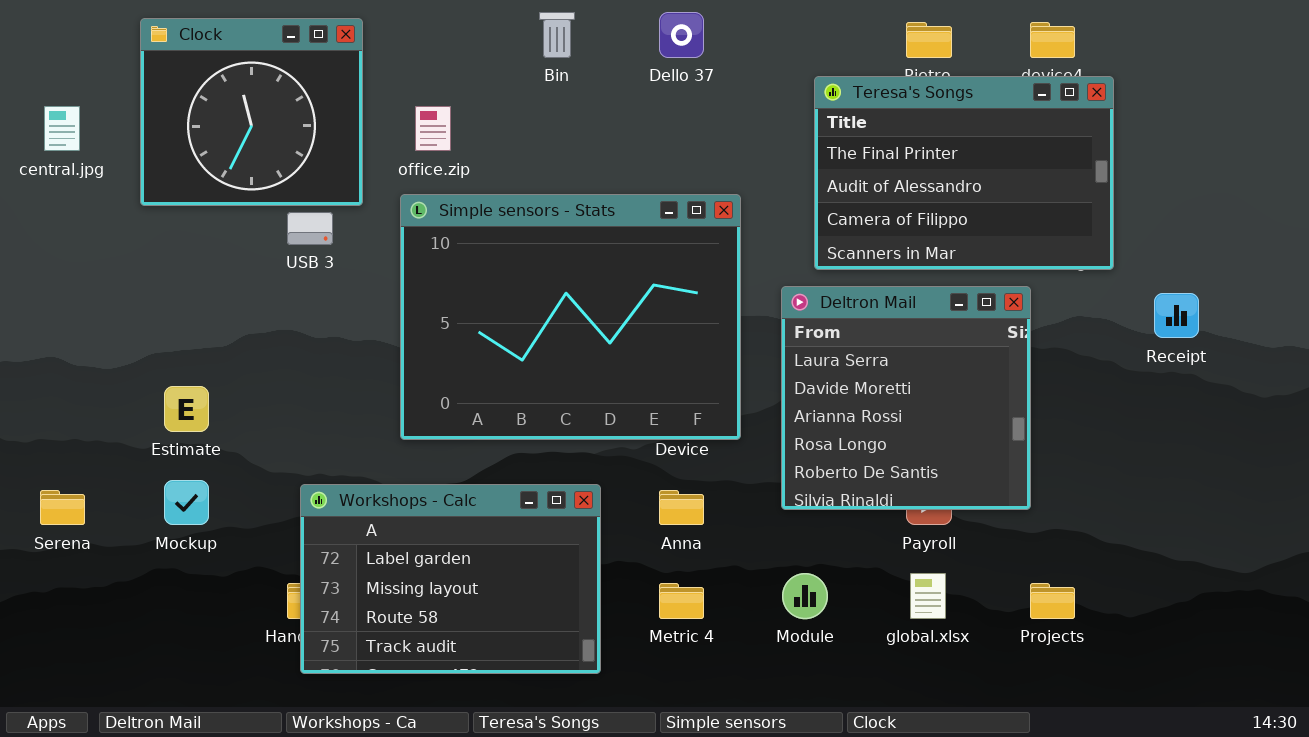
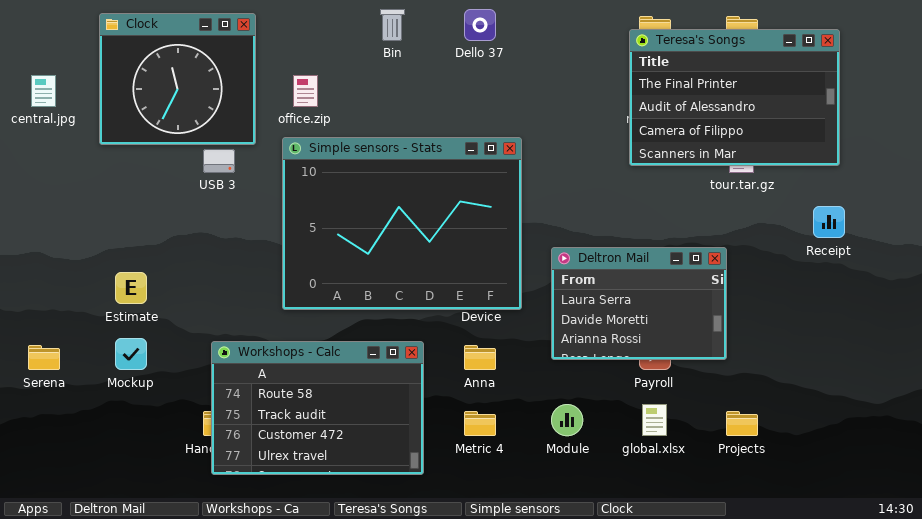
Teresa's Songs: [814,76,1114,270] -> [629,29,840,166], moved
Deltron Mail: [781,286,1031,510] -> [551,247,727,360], resized
Workshops - Calc: [300,484,601,674] -> [211,341,424,475], scrolled down 2 rows

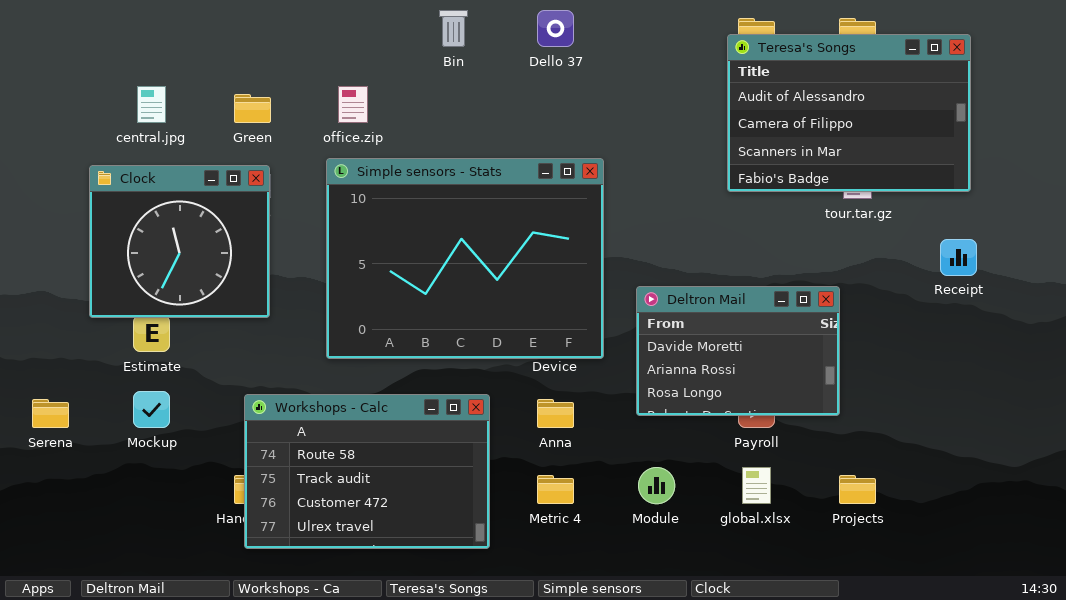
Clock: [99,13,256,145] -> [89,165,270,318], moved
Teresa's Songs: [629,29,840,166] -> [727,34,971,192], scrolled down 1 row
central.jpg: [31,75,56,107] -> [137,86,166,123], moved
Deltron Mail: [551,247,727,360] -> [636,286,840,416], scrolled down 1 row

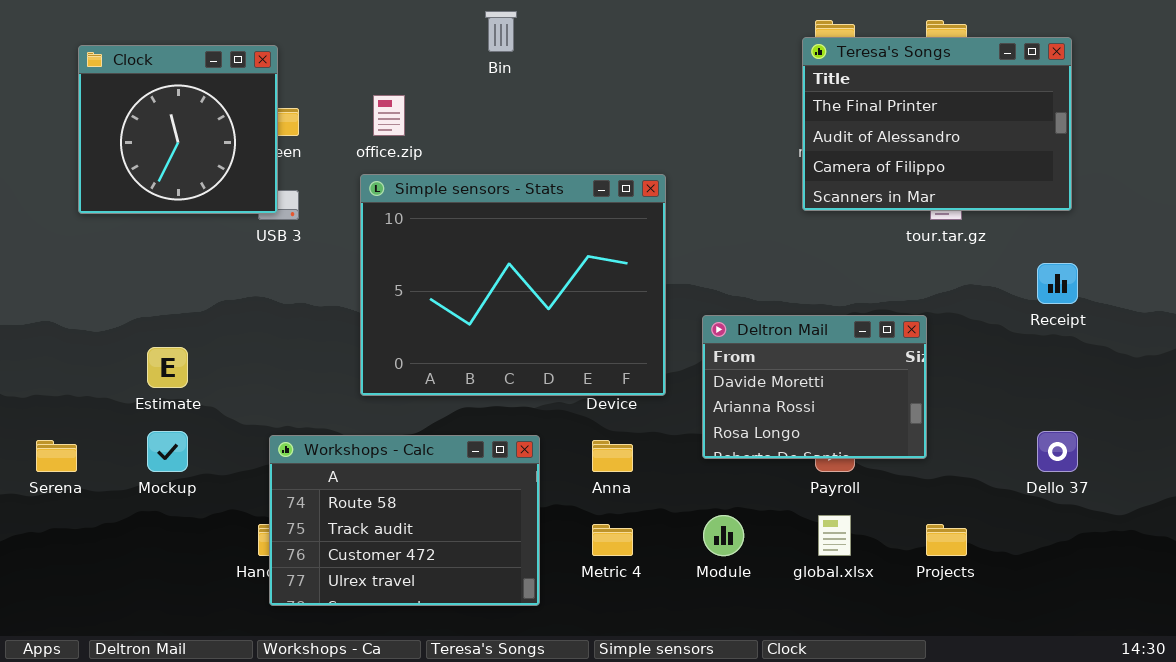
Dello 37: [537,10,574,47] -> [1037,431,1078,472], moved
Teresa's Songs: [727,34,971,192] -> [802,37,1072,211], scrolled up 1 row
Clock: [89,165,270,318] -> [78,45,278,214], moved

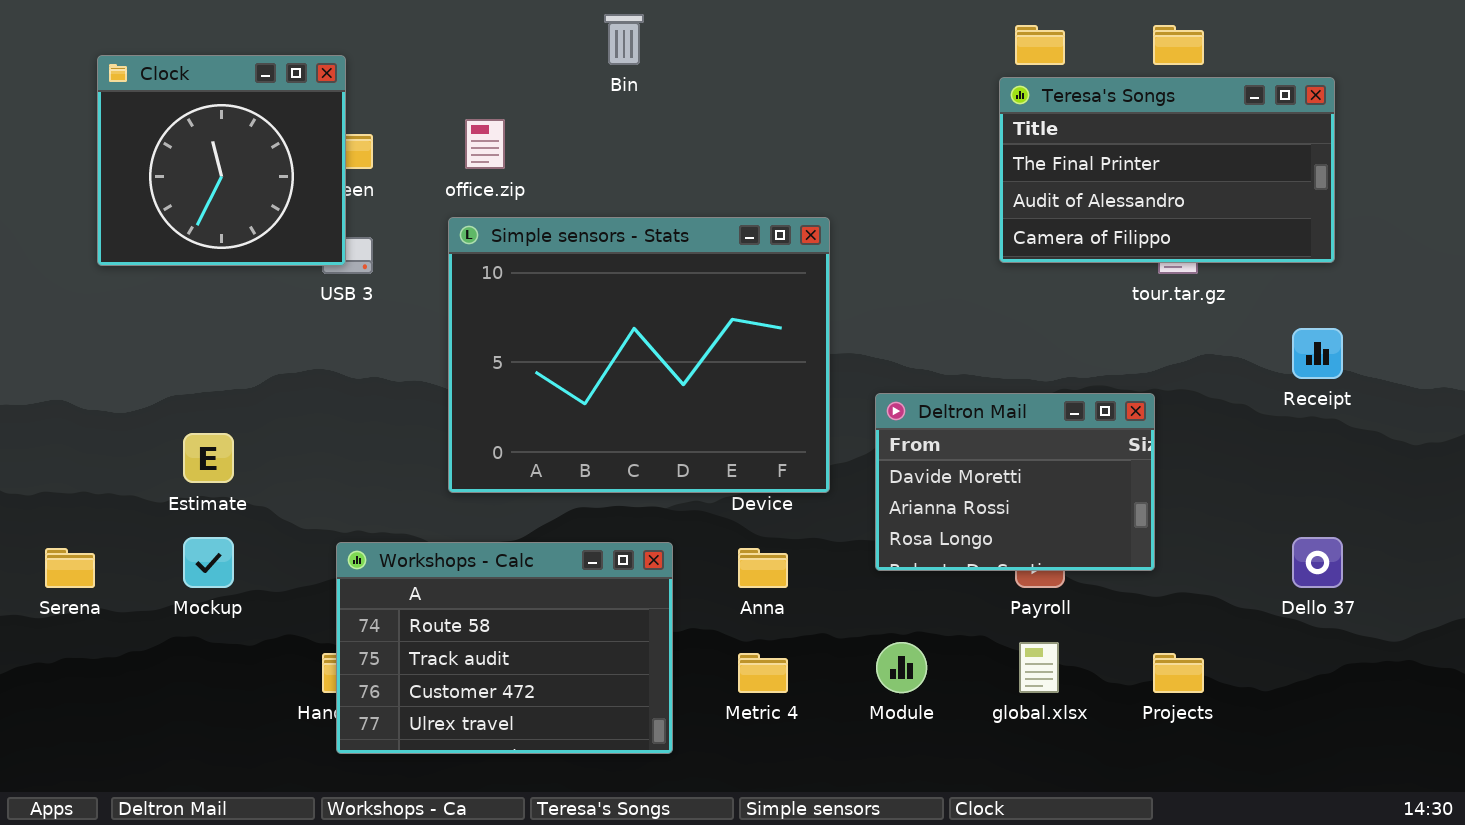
Teresa's Songs: [802,37,1072,211] -> [999,77,1335,263], resized

